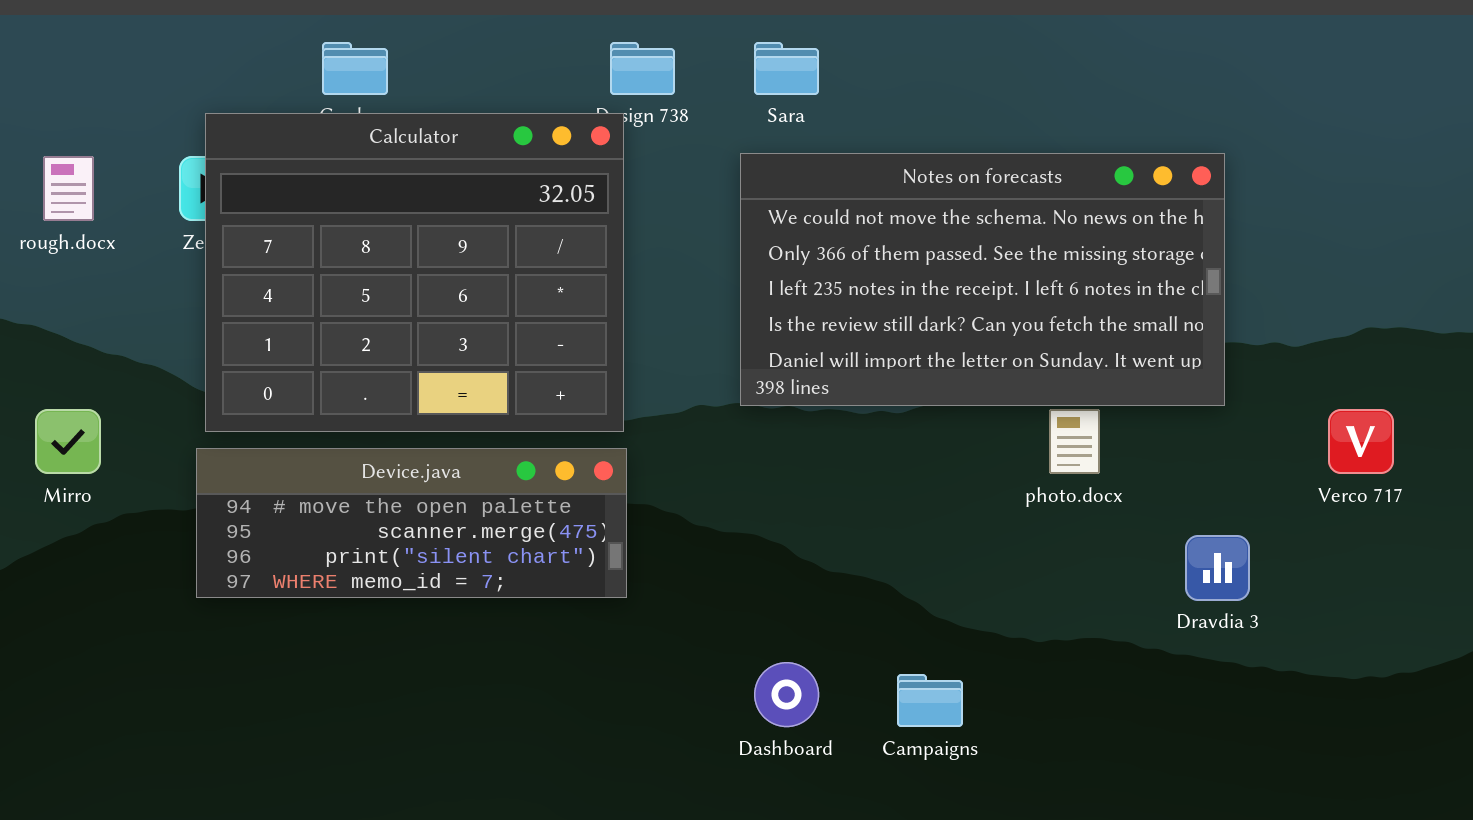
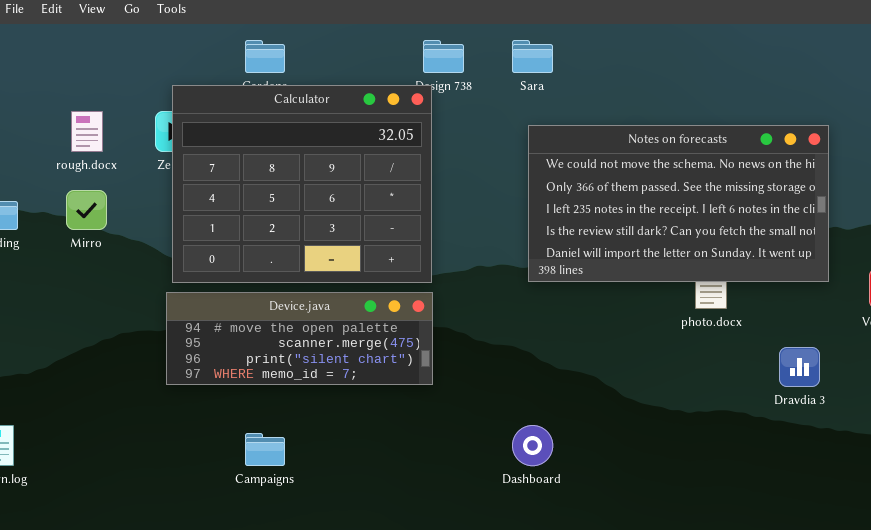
Notes on forecasts: [740,153,1225,406] -> [528,125,829,282], moved
Mirro: [35,409,101,474] -> [66,190,107,230], moved
Campaigns: [897,674,963,727] -> [245,433,285,466], moved

